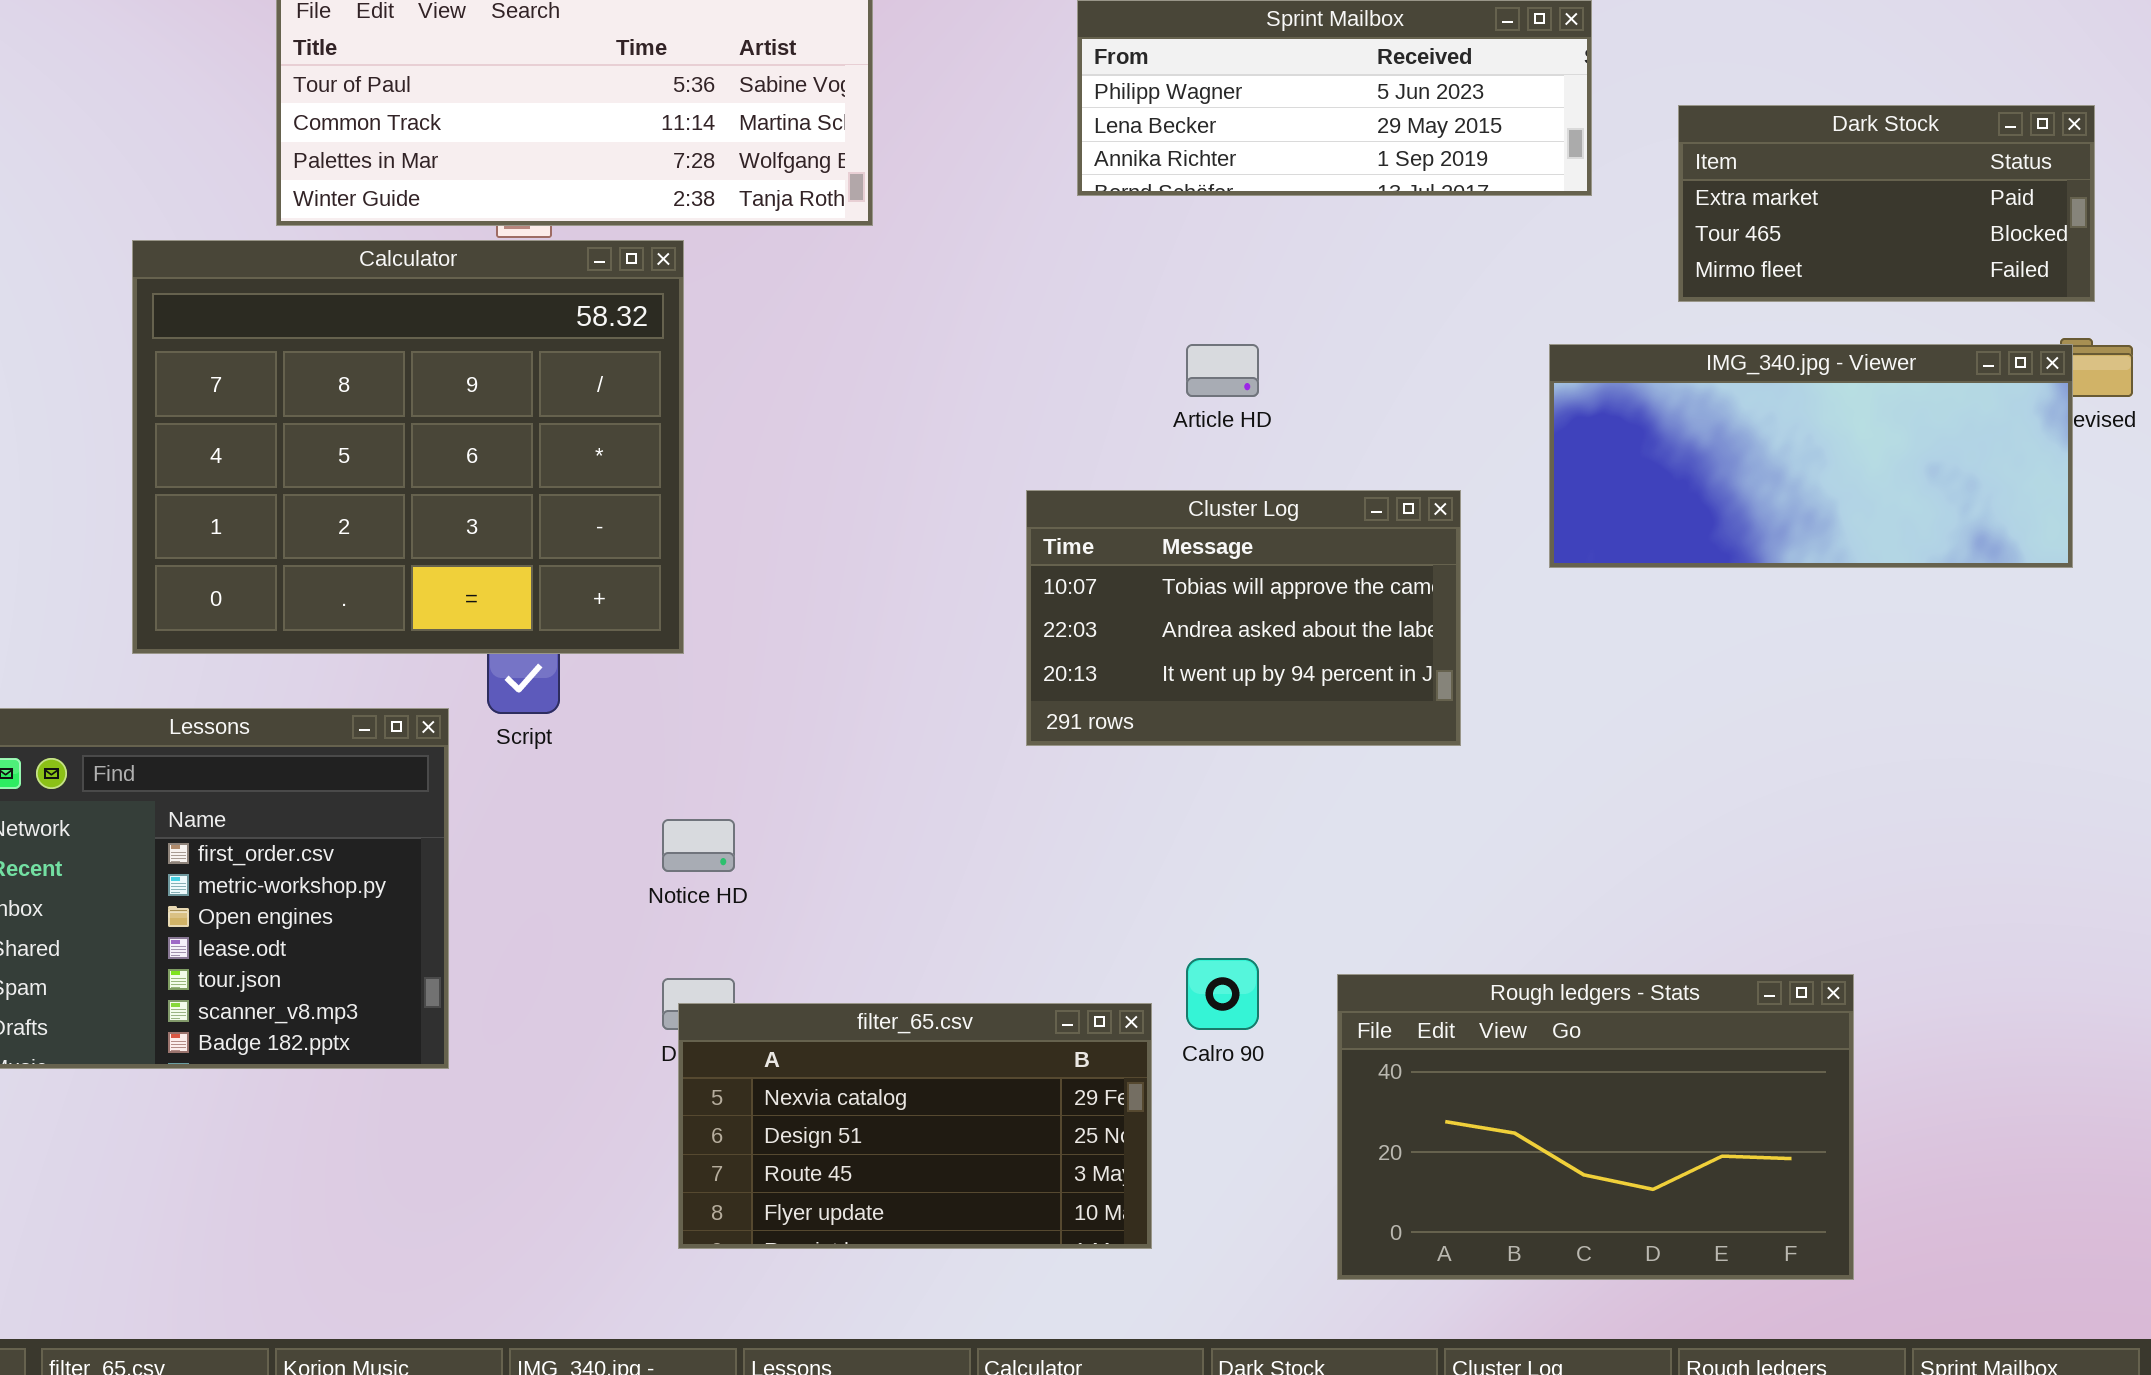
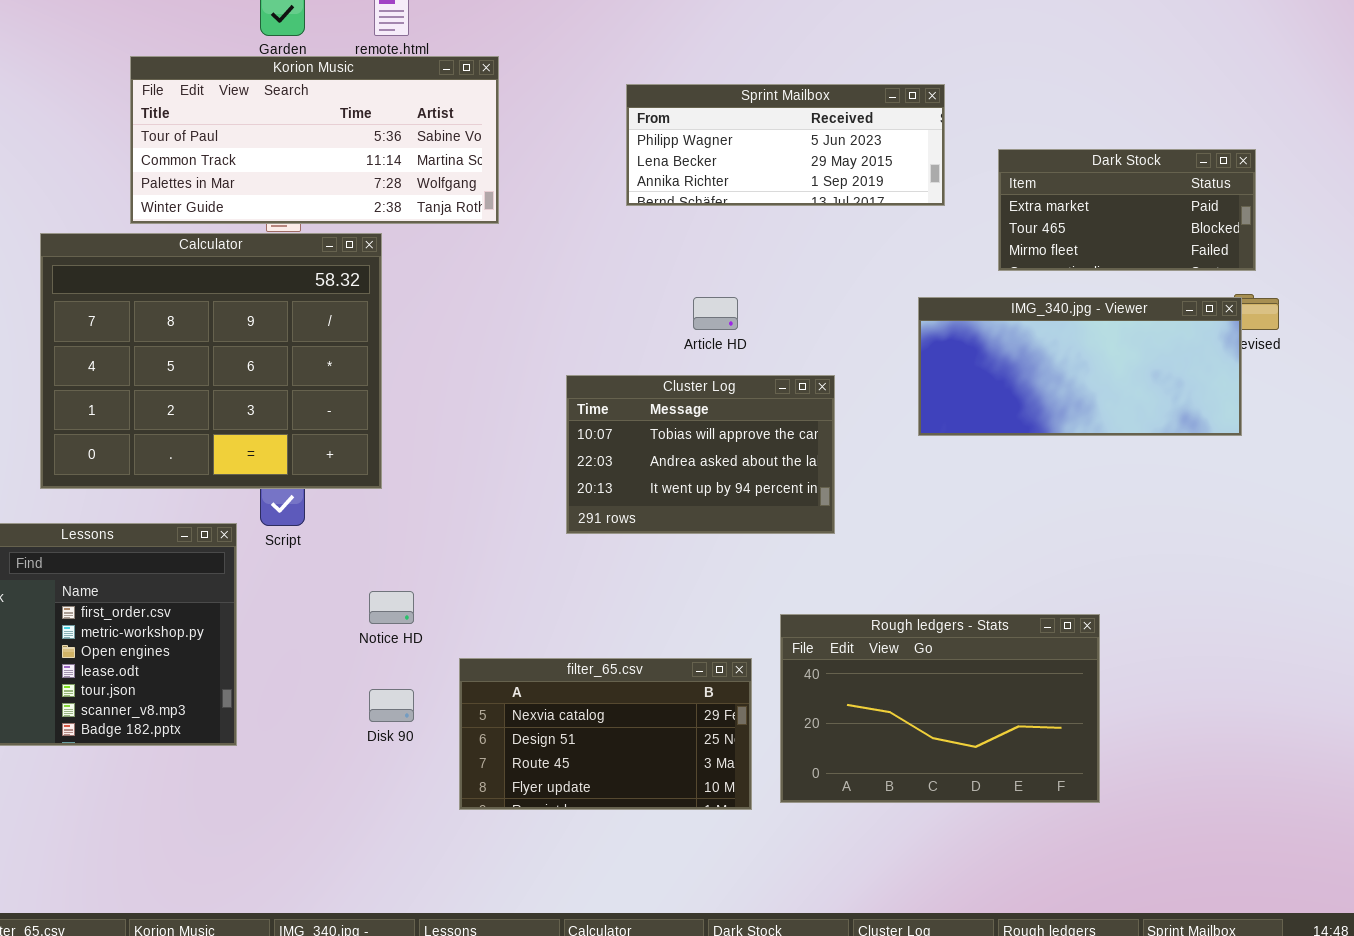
Cluster Log: [1026,490,1461,746] -> [566,375,835,534], moved
Rough ledgers - Stats: [1337,974,1854,1280] -> [780,614,1100,803], moved
filter_65.csv: [678,1003,1152,1249] -> [459,658,752,810], moved

